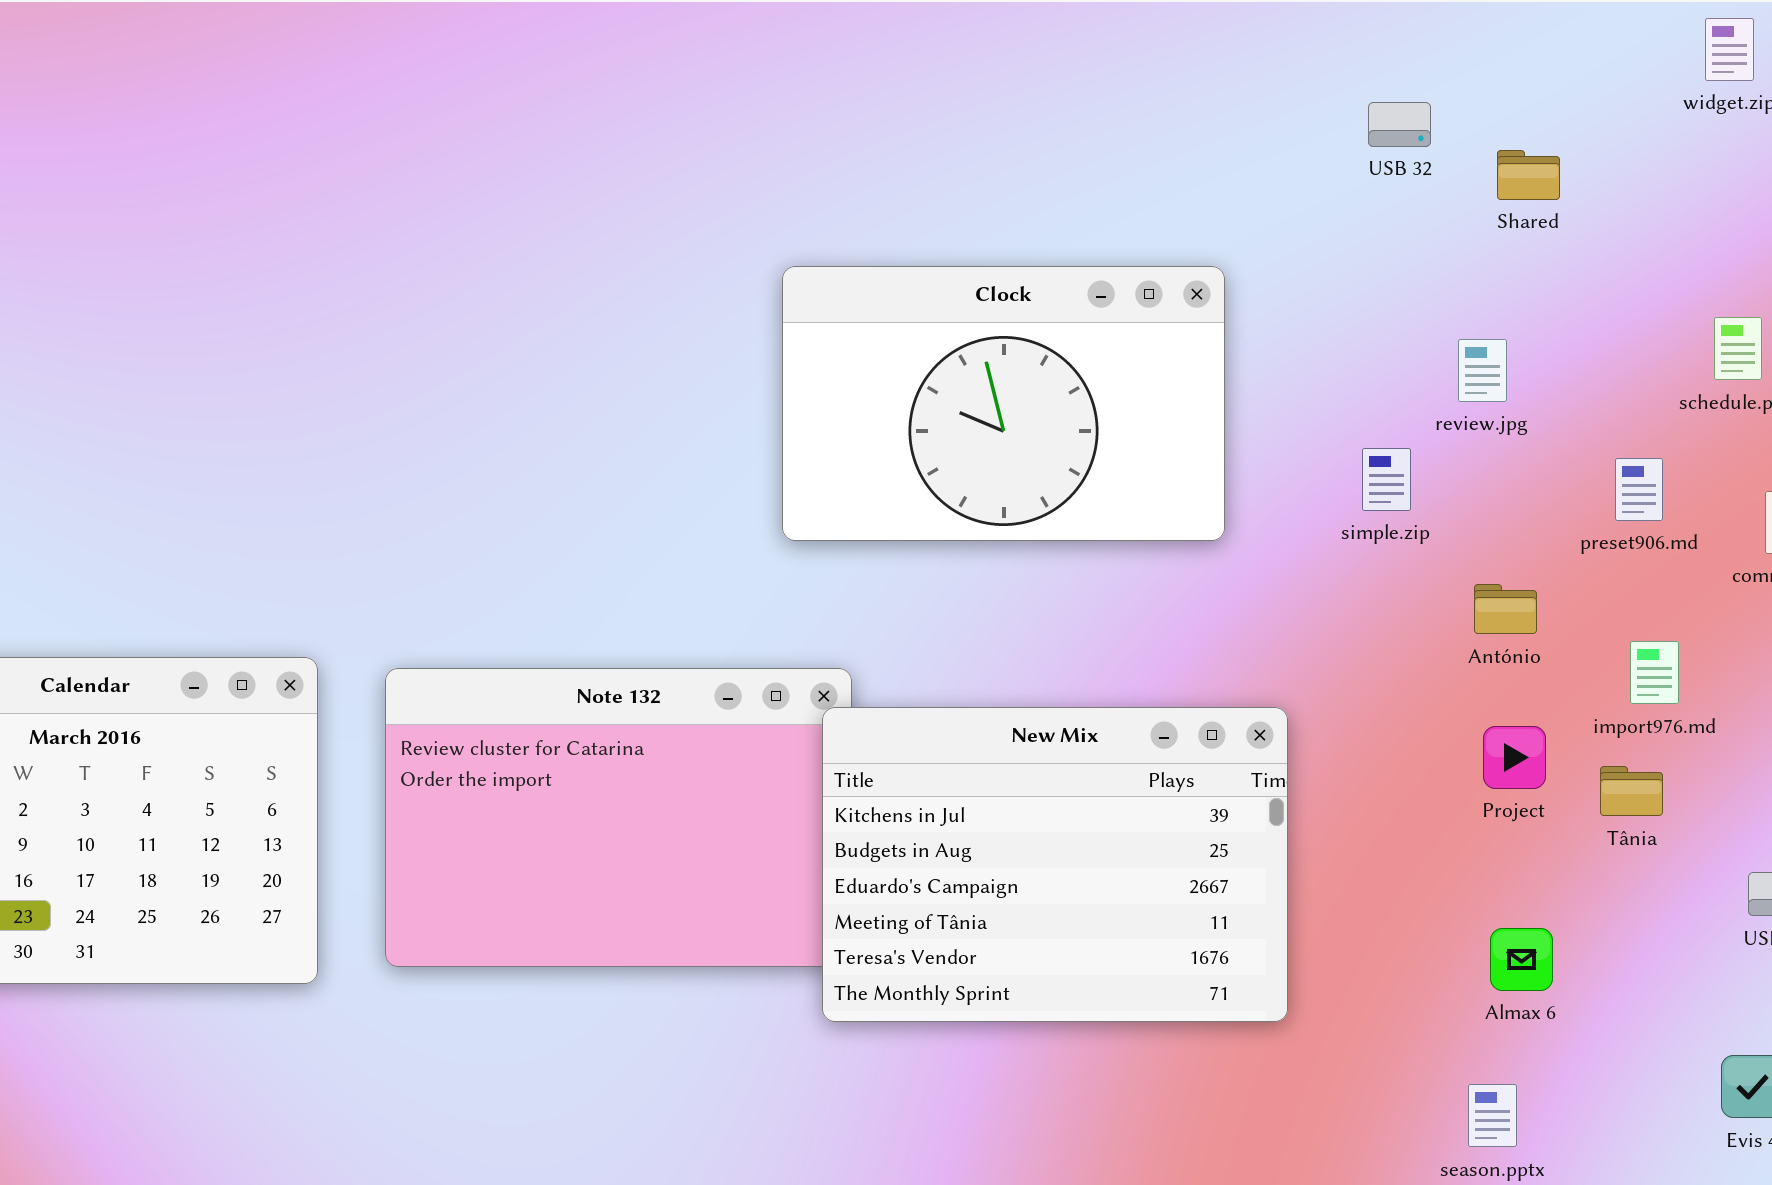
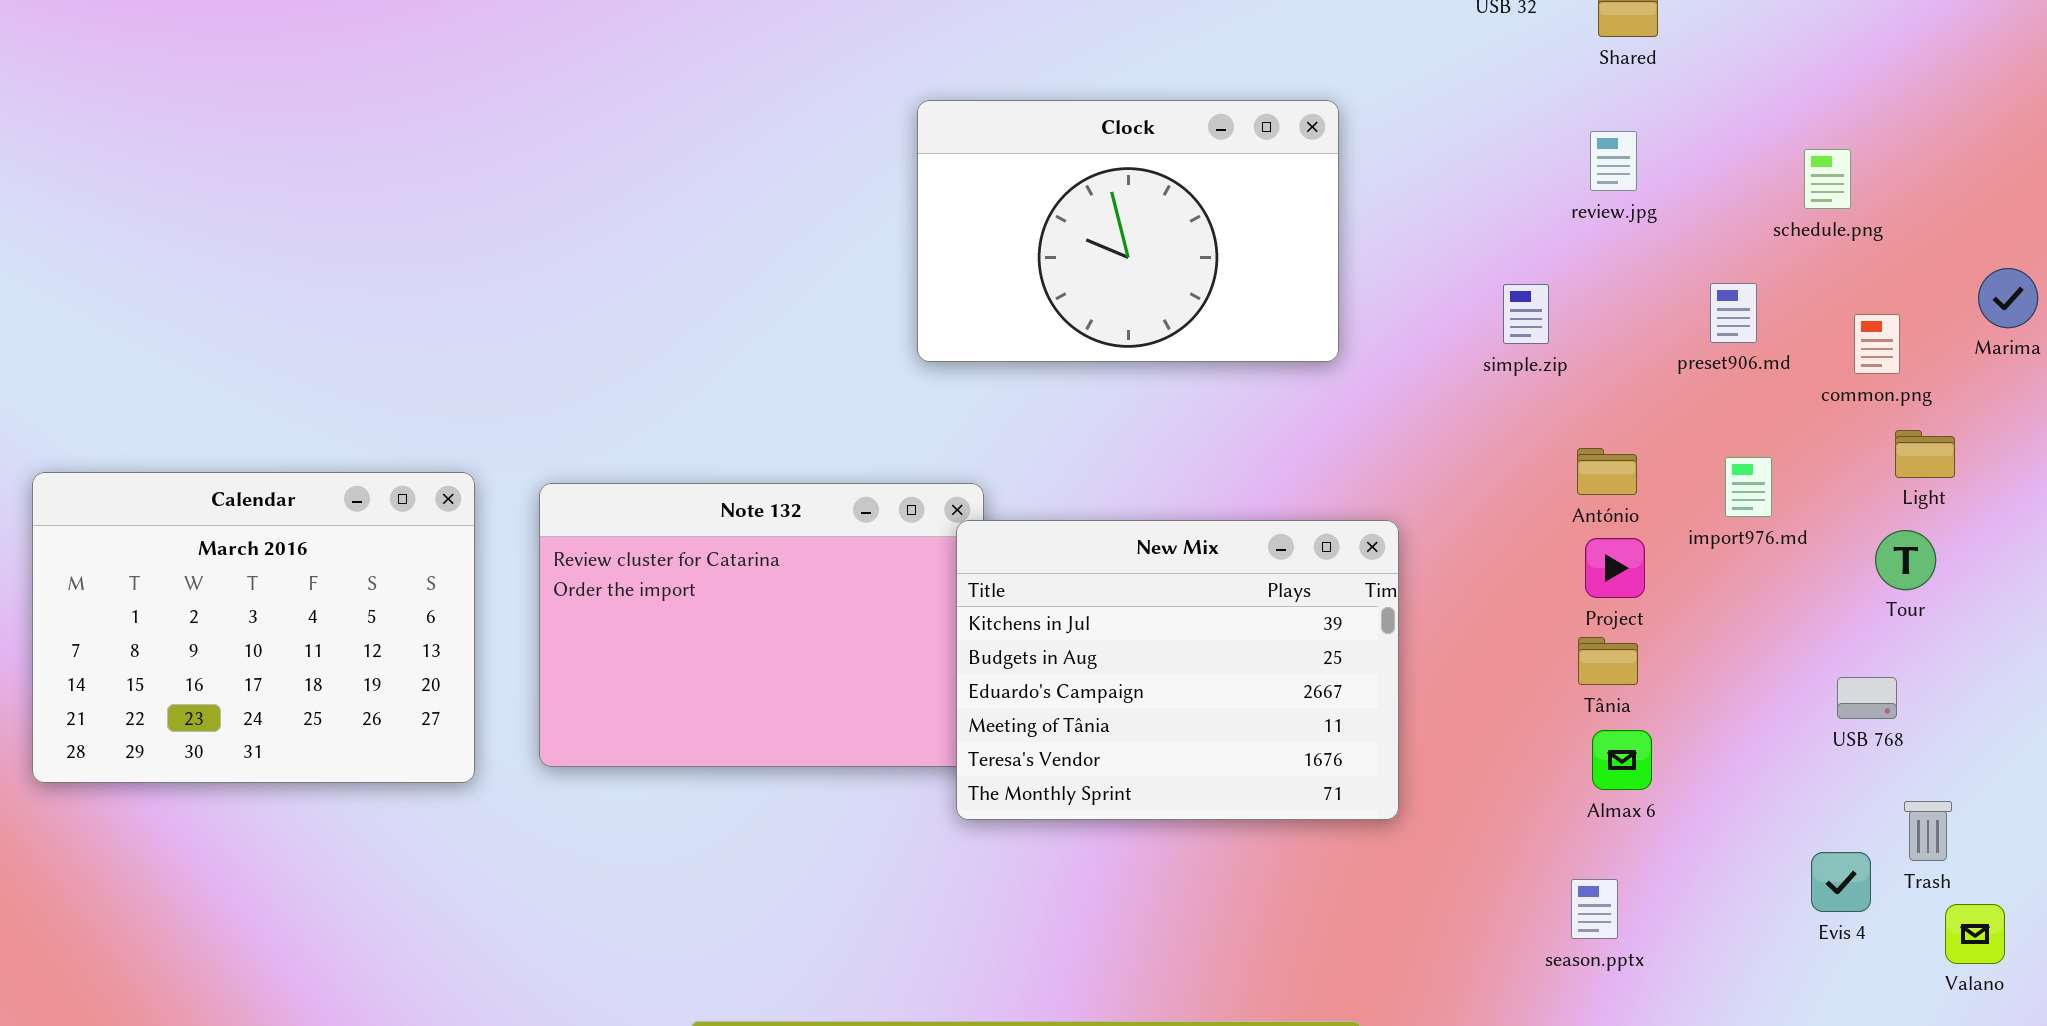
review.jpg: [1458,339,1507,402] -> [1590,131,1637,191], moved
simple.zip: [1362,448,1411,511] -> [1503,284,1549,344], moved
António: [1474,584,1537,634] -> [1577,448,1637,495], moved
Tânia: [1600,766,1663,816] -> [1578,637,1638,685], moved

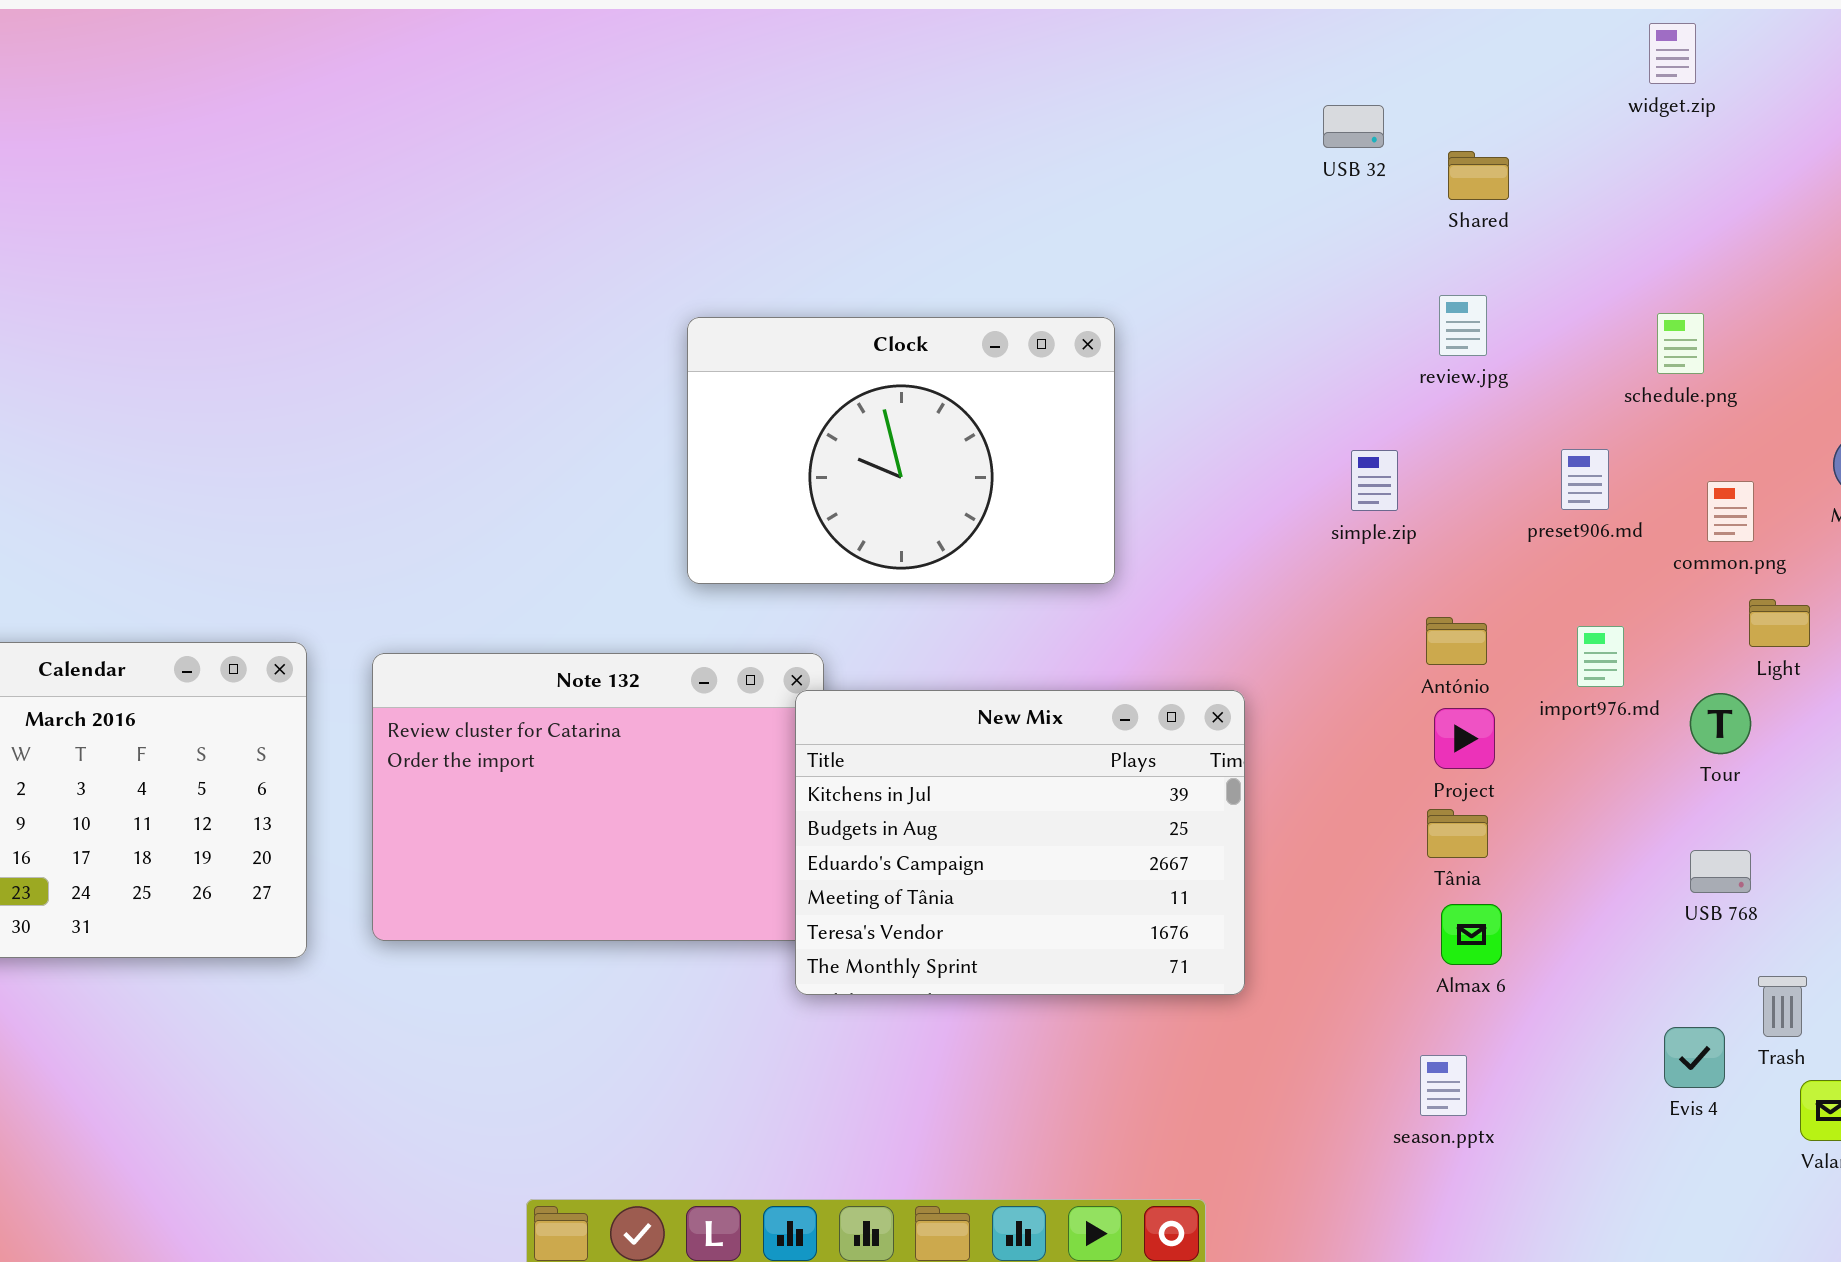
Clock: [917,100,1339,362] -> [687,317,1115,584], moved
Tour: [1875,530,1936,590] -> [1690,693,1751,754], moved

